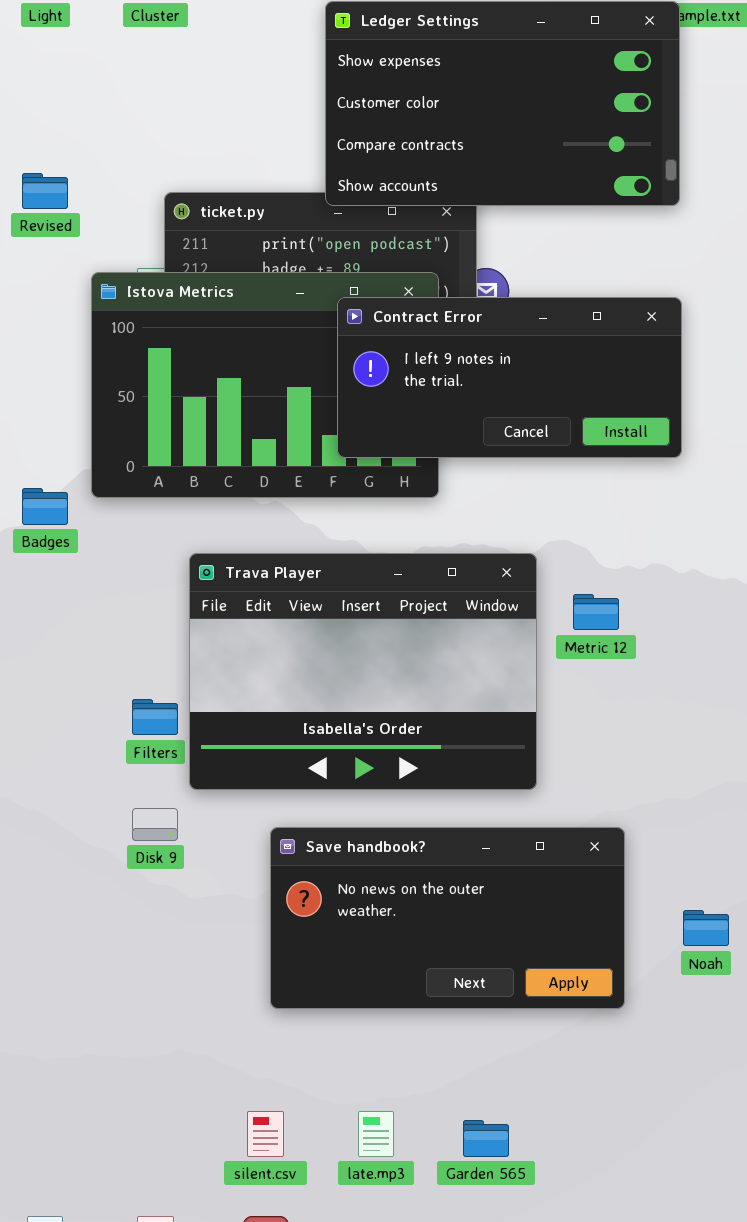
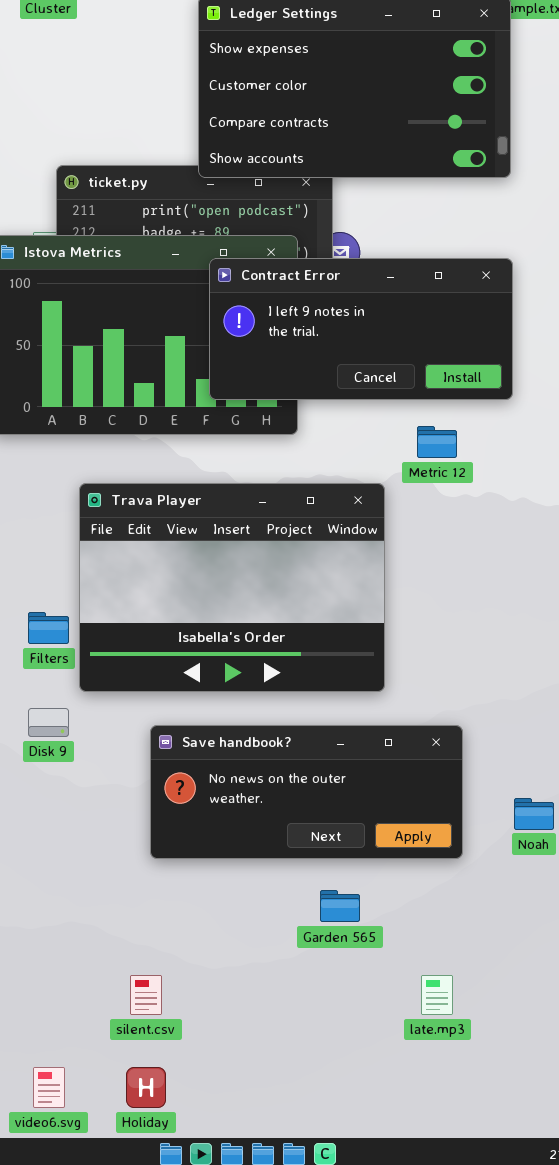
Metric 12: [573,594,619,630] -> [417,426,457,458], moved
Save handbook?: [270,827,625,1009] -> [150,725,463,859], resized
late.mp3: [358,1111,394,1157] -> [421,975,453,1015], moved
Garden 565: [463,1120,509,1157] -> [320,890,360,922], moved

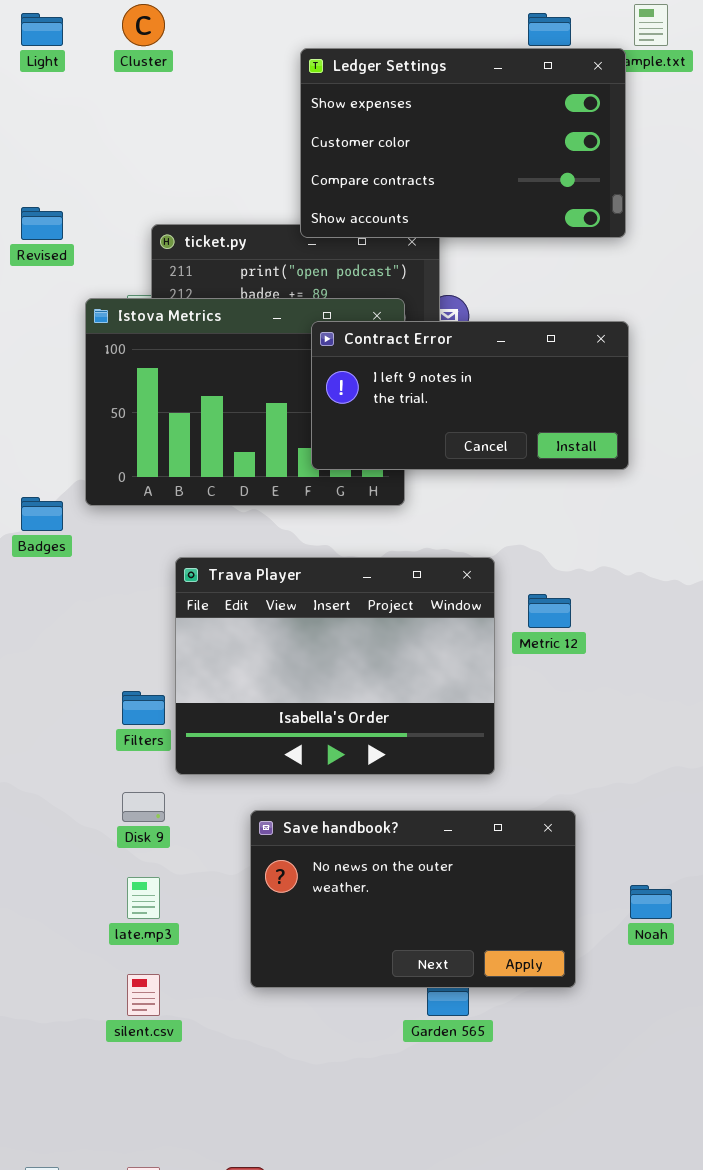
Metric 12: [417,426,457,458] -> [528,594,571,628], moved
Save handbook?: [150,725,463,859] -> [250,810,576,988], resized
silent.csv: [130,975,162,1015] -> [127,974,160,1016], moved
late.mp3: [421,975,453,1015] -> [127,877,160,919], moved

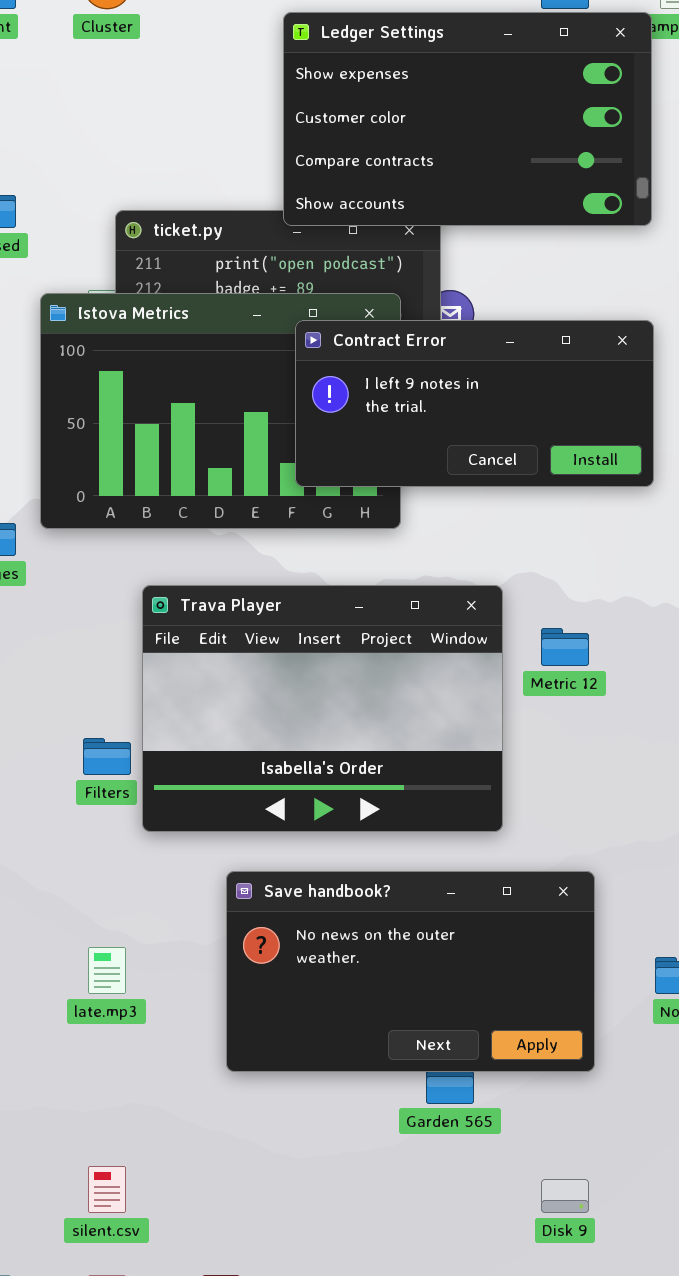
Disk 9: [122,792,165,822] -> [541,1179,589,1213], moved
silent.csv: [127,974,160,1016] -> [88,1166,126,1213], moved

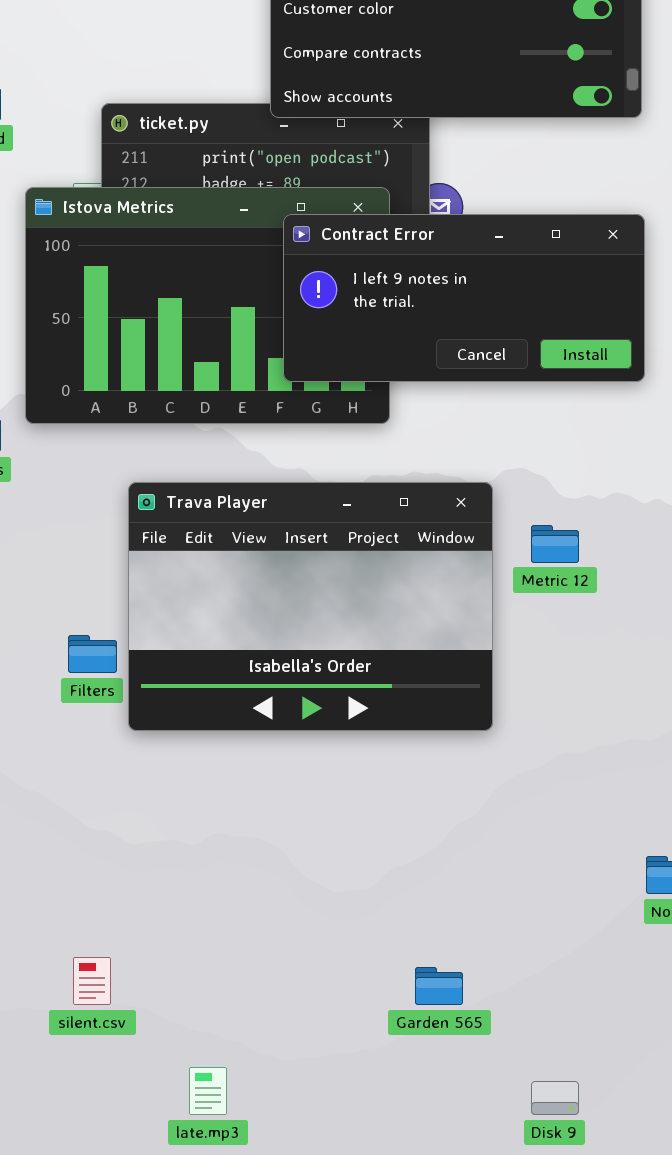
Save handbook?: [226,871,595,1072] -> none, closed
late.mp3: [88,947,126,994] -> [189,1067,227,1115], moved
silent.csv: [88,1166,126,1213] -> [73,957,111,1005], moved

